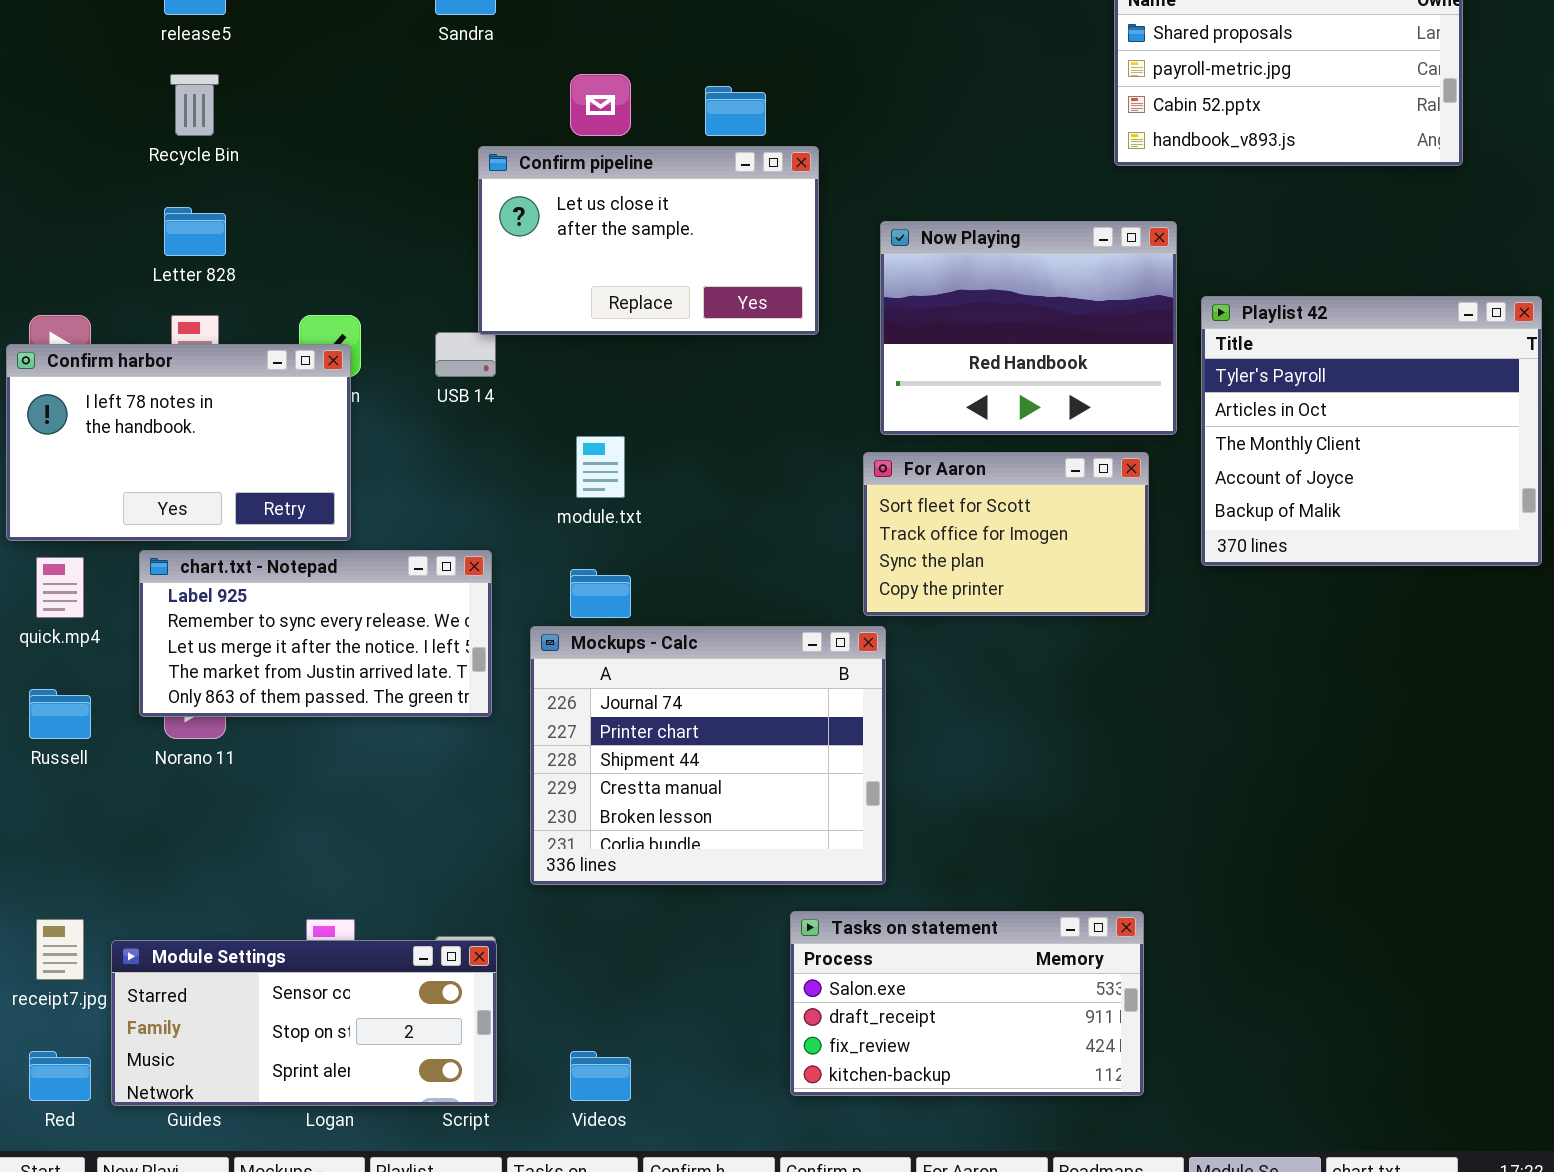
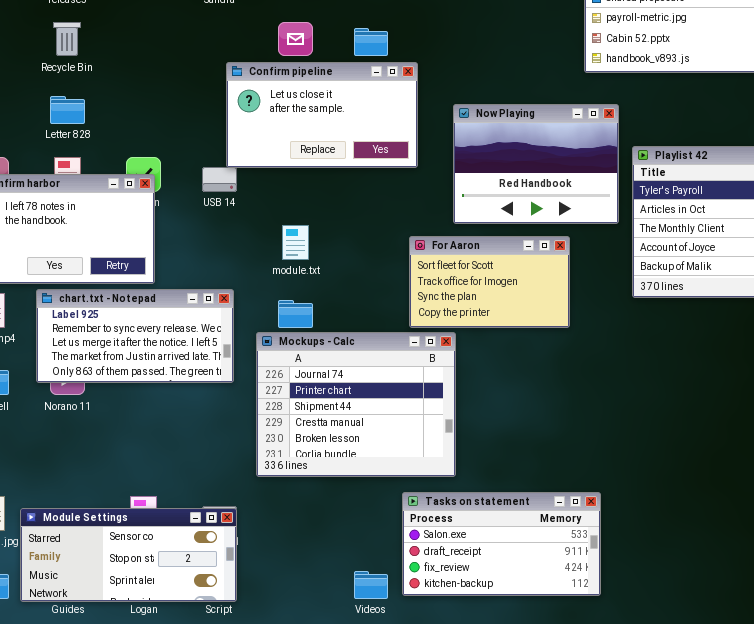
For Aaron: [863,452,1149,616] -> [409,236,570,328], moved
Videos: [570,1051,631,1101] -> [354,571,388,599], moved

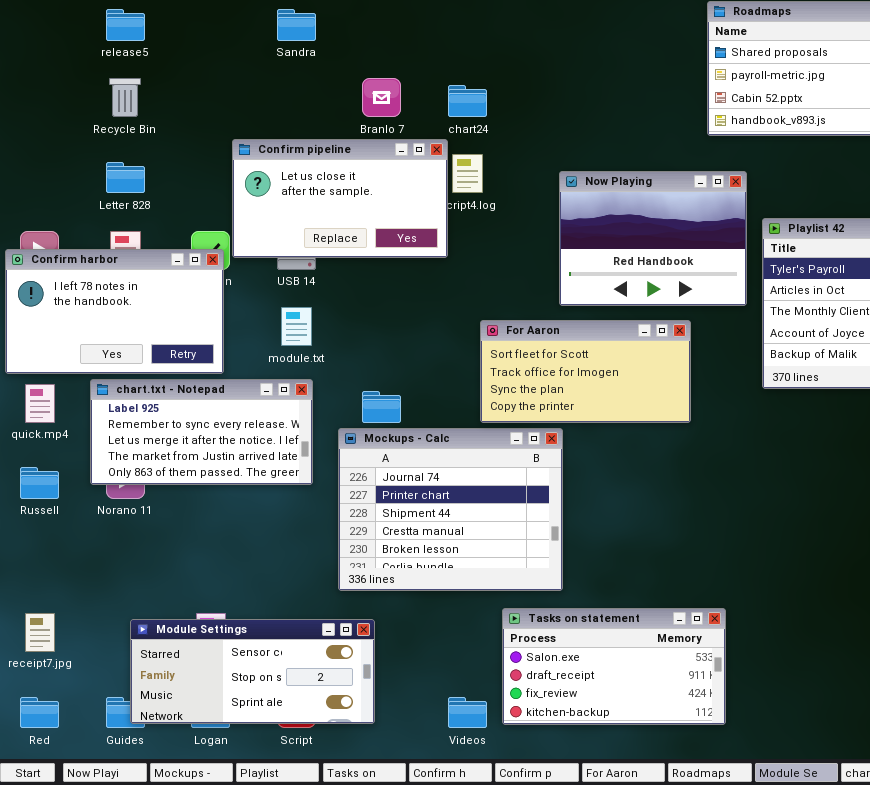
Confirm pipeline: [226,62,418,168] -> [232,139,448,258], moved
module.txt: [282,225,309,260] -> [281,307,312,346], moved
For Aaron: [409,236,570,328] -> [480,320,691,423], resized
Module Settings: [20,508,237,602] -> [130,619,375,724], moved

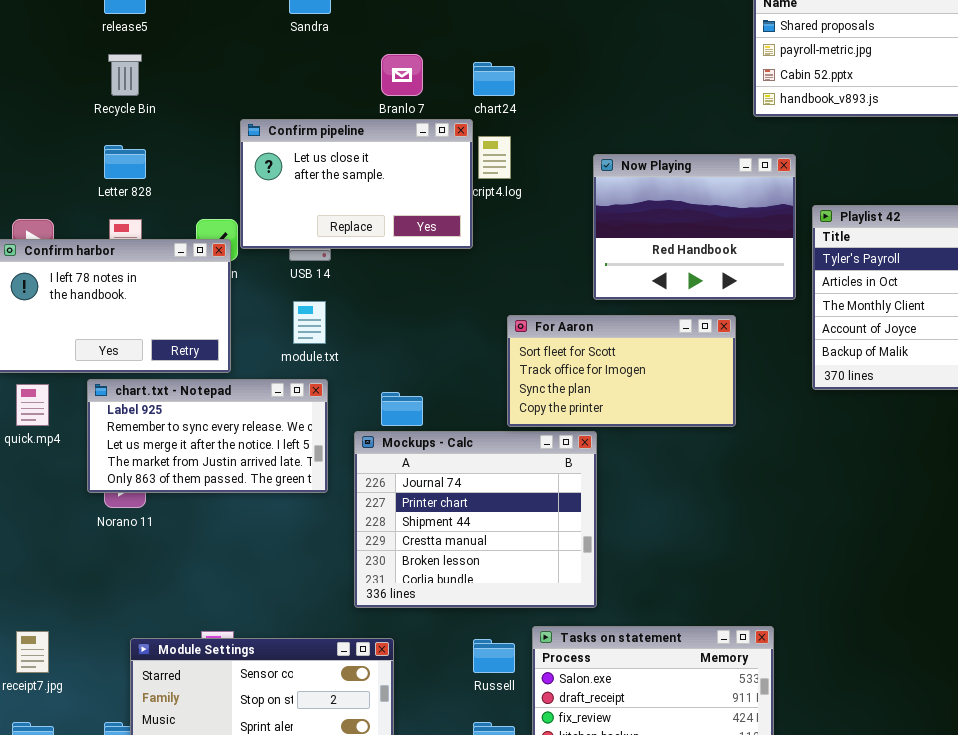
Russell: [20,467,59,499] -> [473,639,515,673], moved

